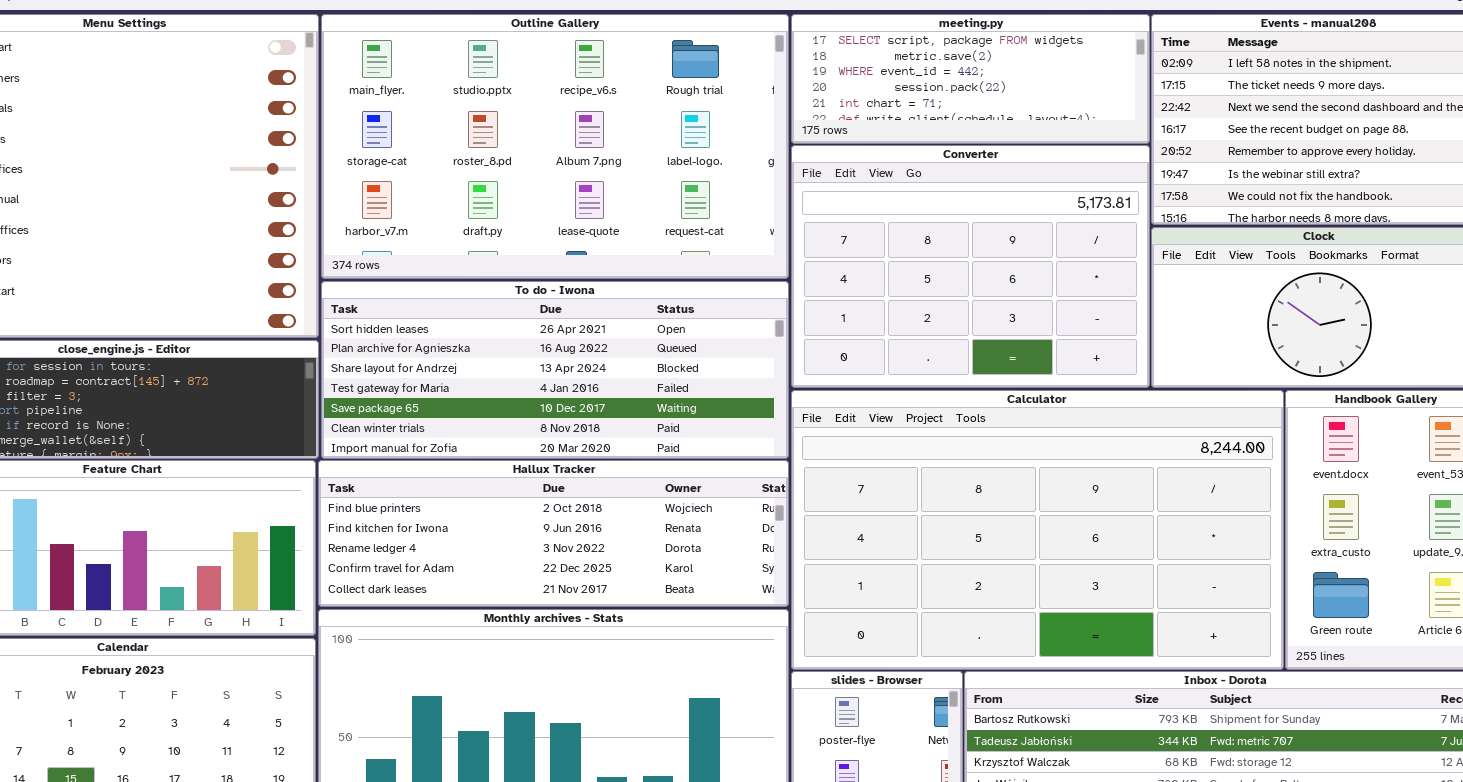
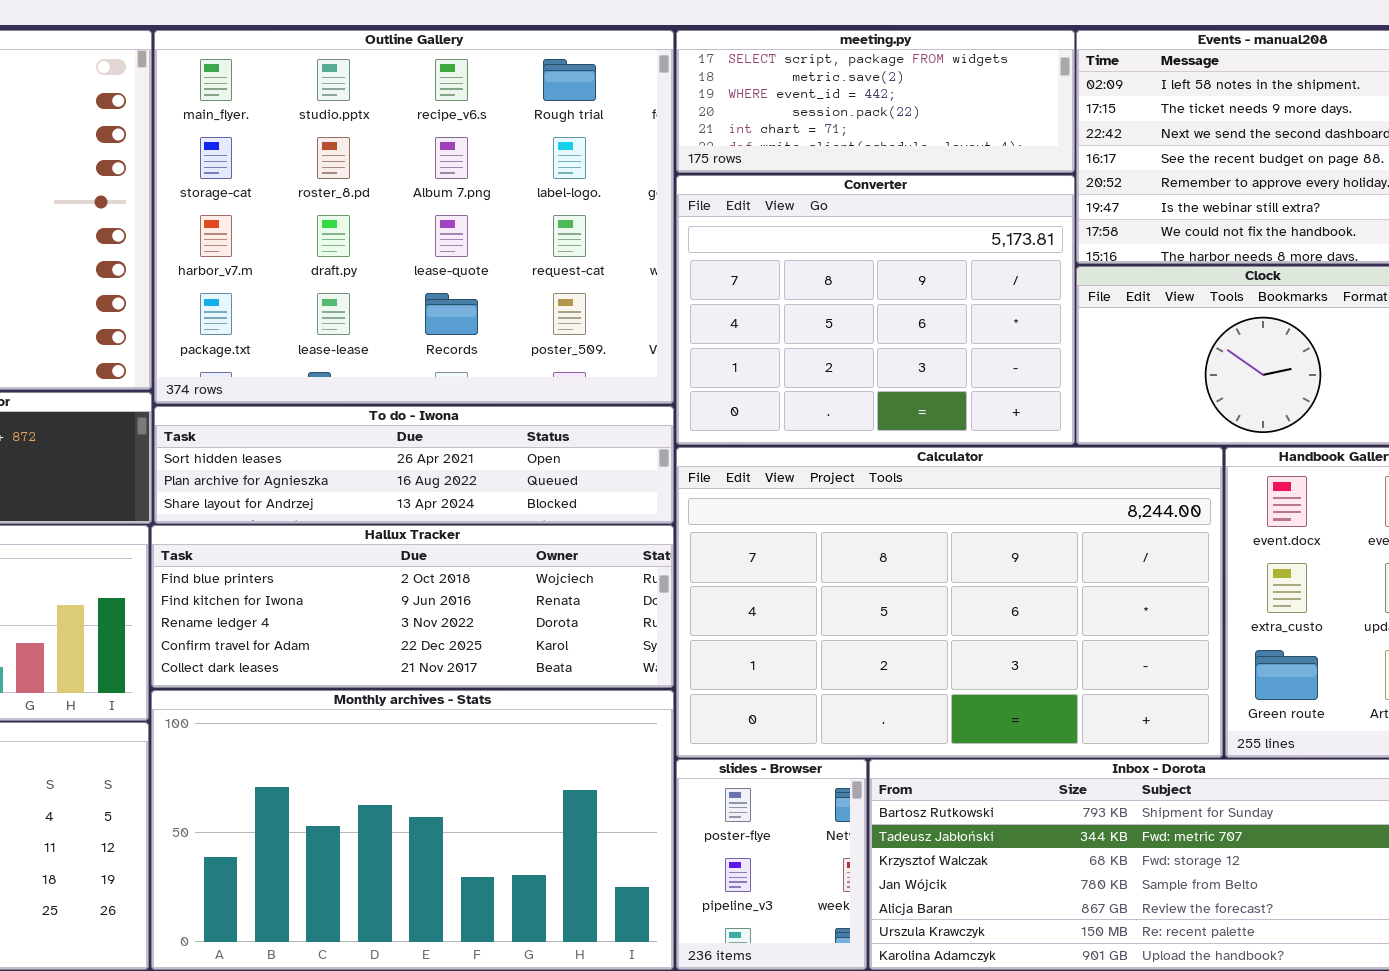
Outline Gallery: [321,14,789,279] -> [154,30,674,404], resized
To do - Iwona: [321,281,789,459] -> [154,406,674,524], resized

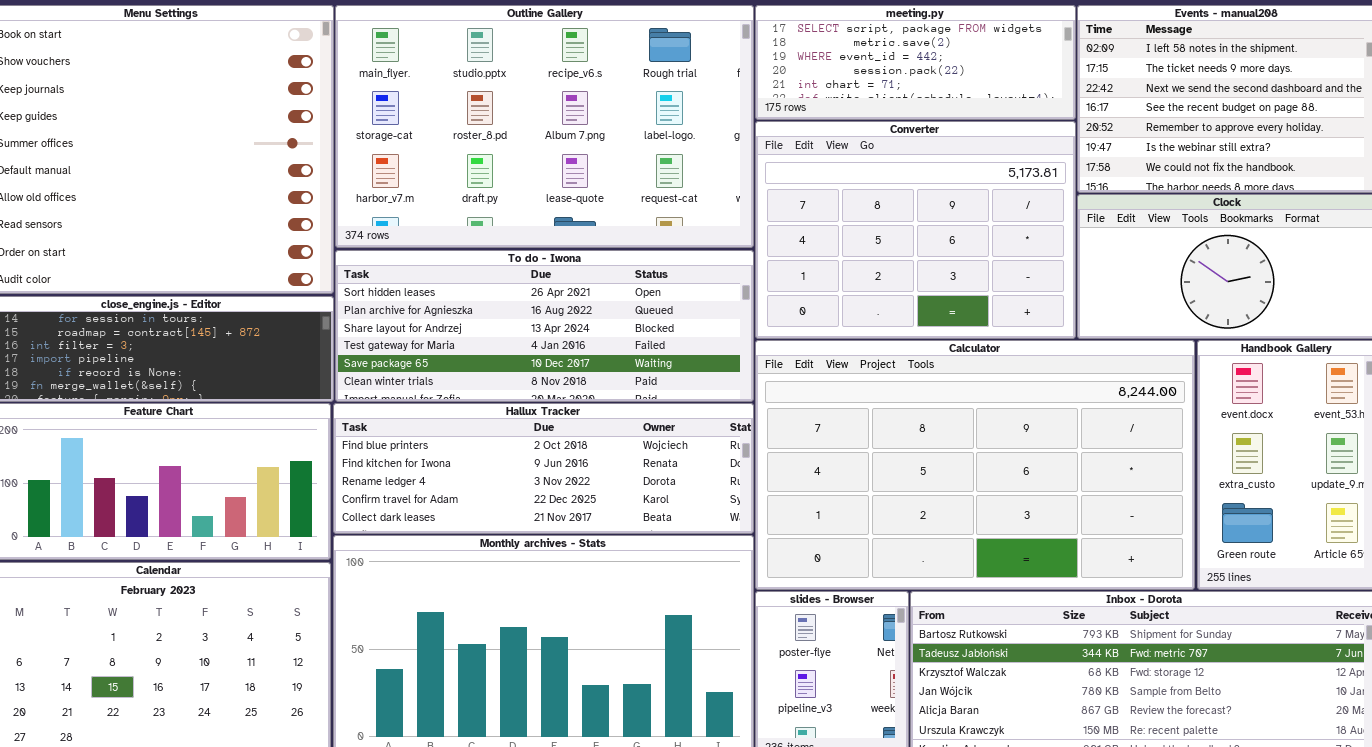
Outline Gallery: [154,30,674,404] -> [335,5,754,248], resized
To do - Iwona: [154,406,674,524] -> [335,250,754,402], resized

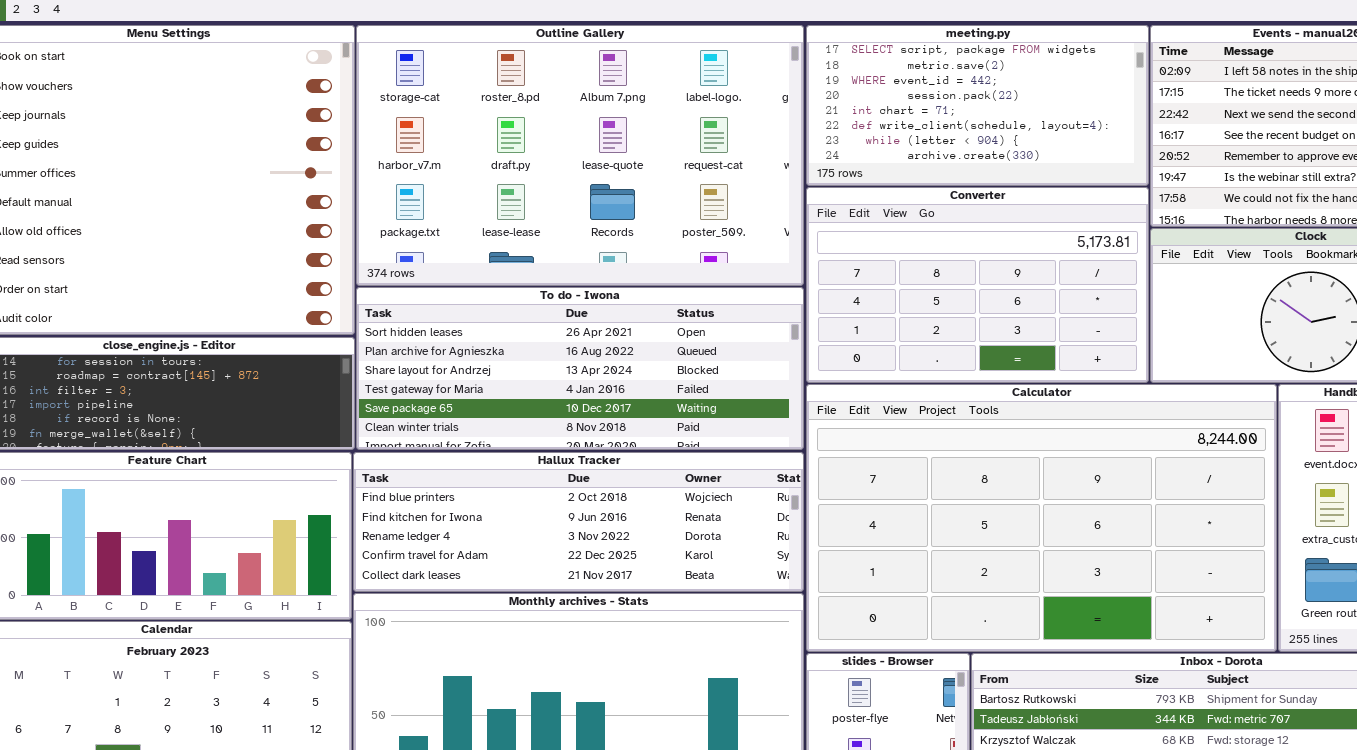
Outline Gallery: [335,5,754,248] -> [356,25,804,286], scrolled down 1 row
meeting.py: [755,5,1076,120] -> [806,25,1149,186], resized
Converter: [755,121,1076,339] -> [806,187,1149,383], resized

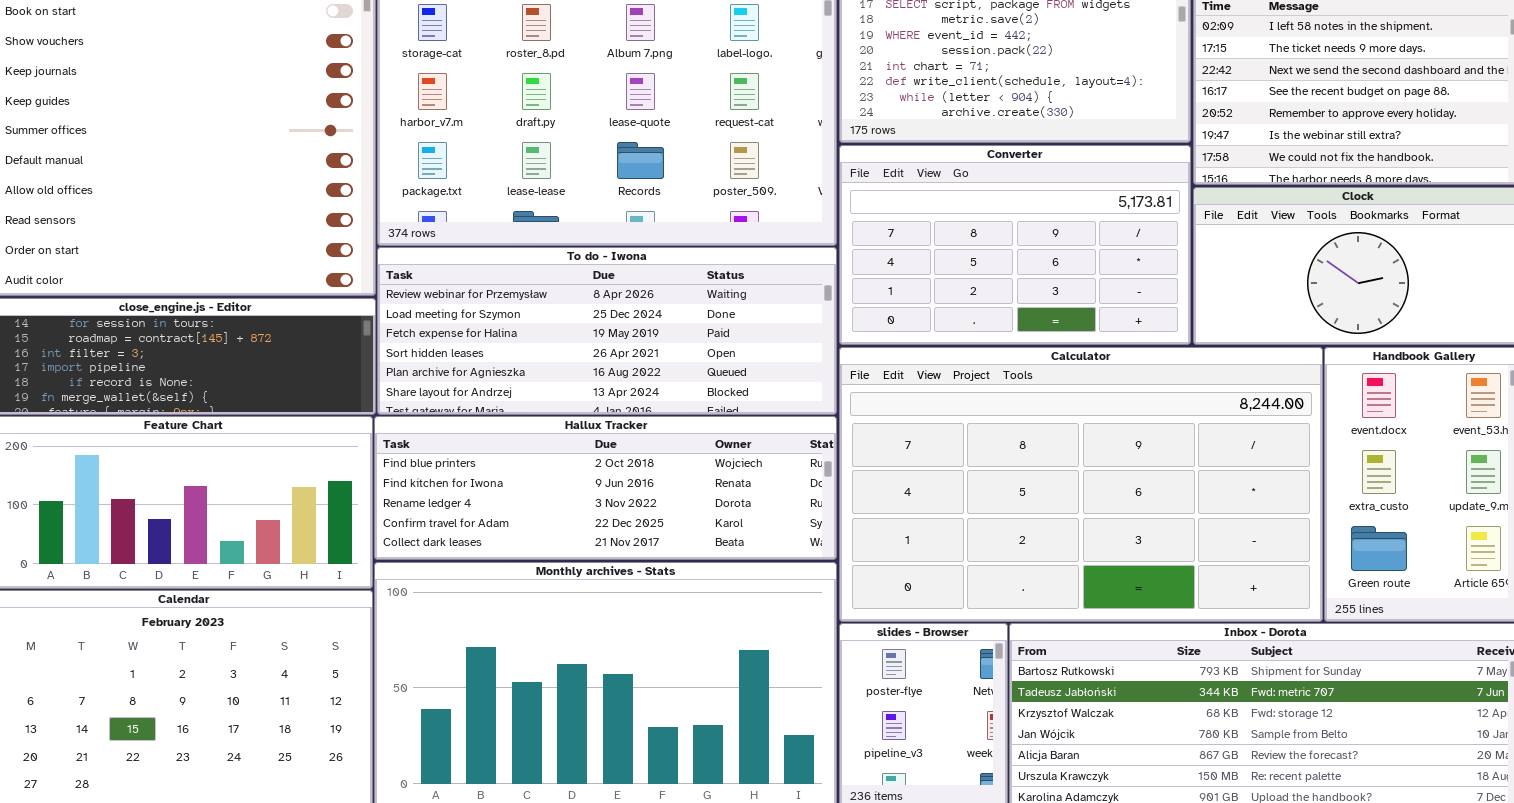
To do - Iwona: [356,287,804,450] -> [377,247,837,415], scrolled up 3 rows

